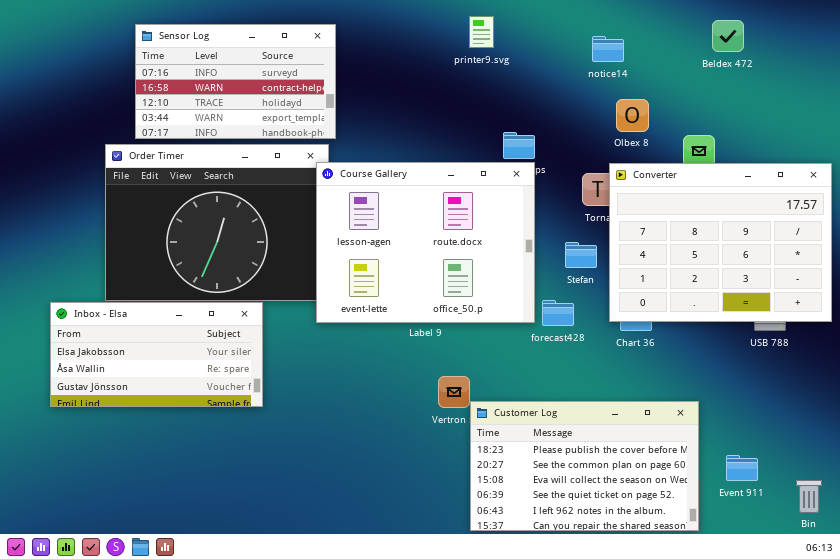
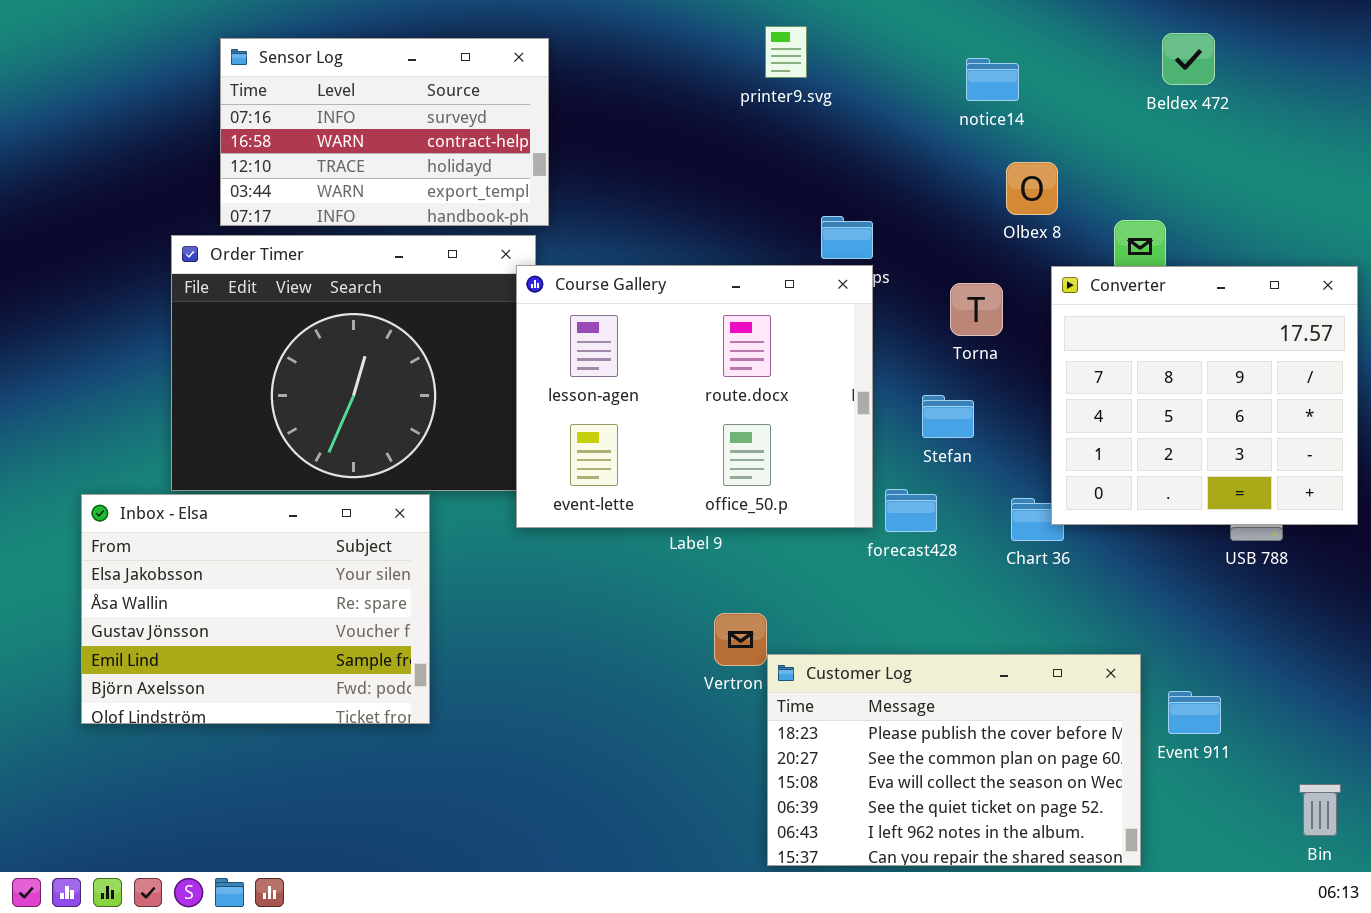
Converter: [609,163,832,322] -> [1051,266,1358,525], resized
Inbox - Elsa: [50,302,263,407] -> [81,494,430,724], resized
Event 911: [726,455,758,481] -> [1168,691,1221,734], moved

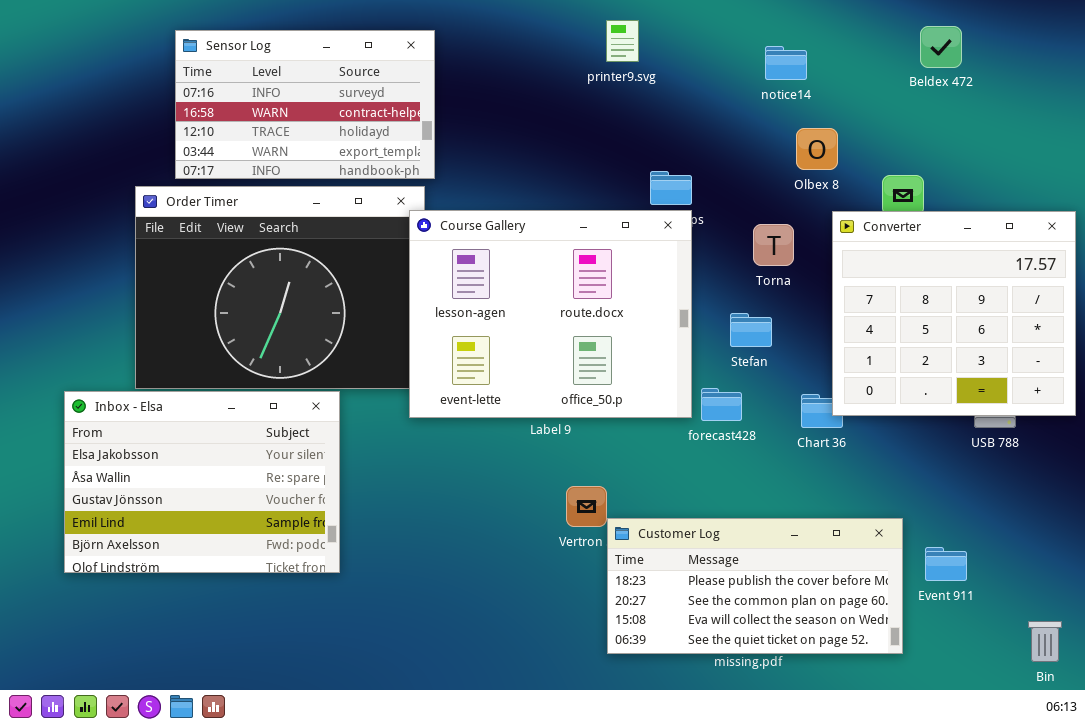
Customer Log: [767,654,1141,866] -> [607,518,903,654], resized

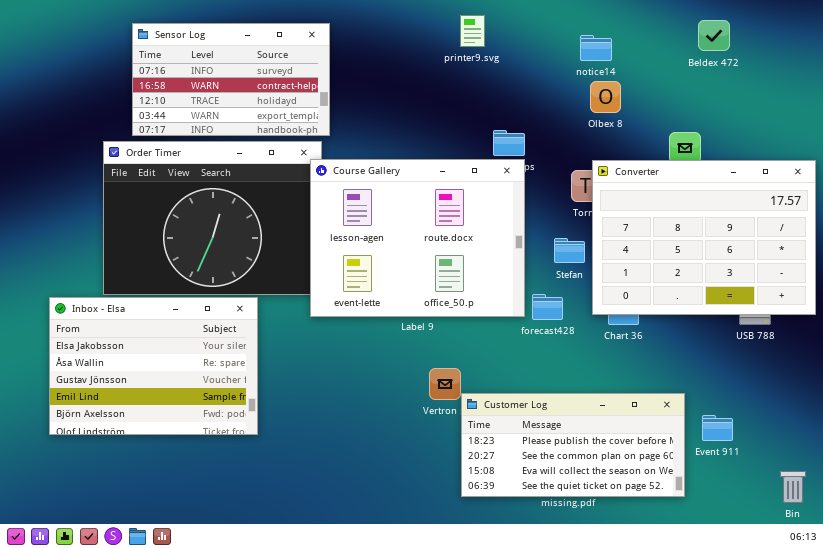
Olbex 8: [796,128,838,170] -> [590,81,621,113], moved
Converter: [832,211,1076,416] -> [592,160,816,315], resized

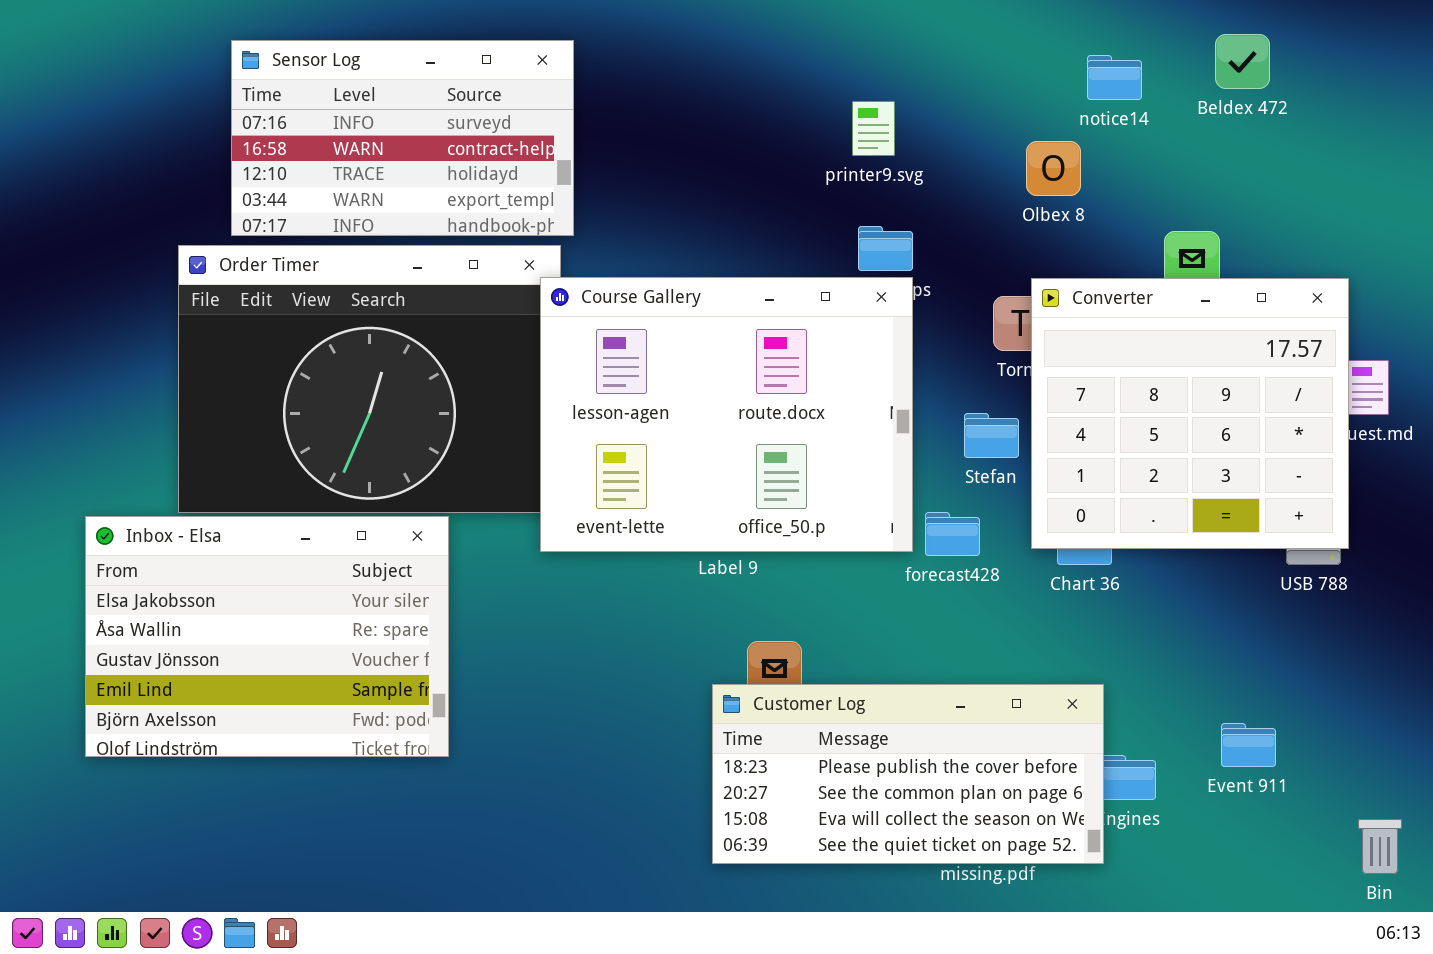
printer9.svg: [460,15,485,47] -> [852,101,895,156], moved
notice14: [580,35,612,61] -> [1087,55,1142,100], moved
Converter: [592,160,816,315] -> [1031,278,1349,549], resized
Customer Log: [461,393,685,497] -> [712,684,1104,864], moved

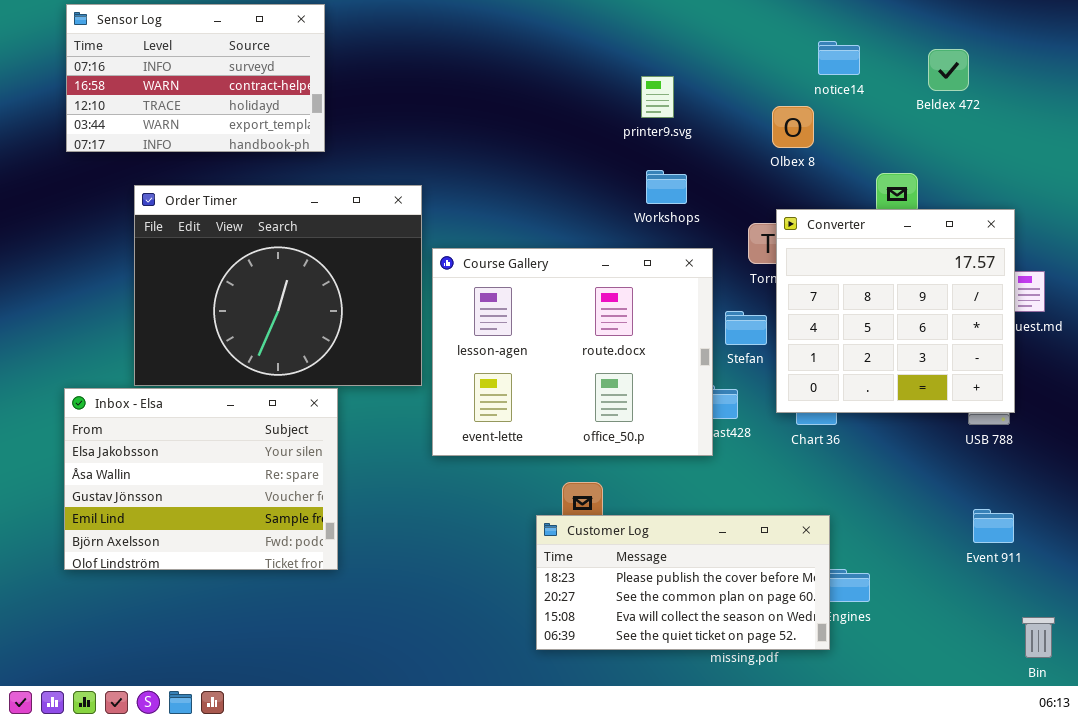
Beldex 472: [1215,34,1270,89] -> [928,49,969,91], moved
Sensor Log: [231,40,574,236] -> [66,4,325,152], moved
Course Gallery: [540,277,913,552] -> [432,248,713,456], moved
Event 911: [1221,723,1276,767] -> [973,509,1014,543], moved

